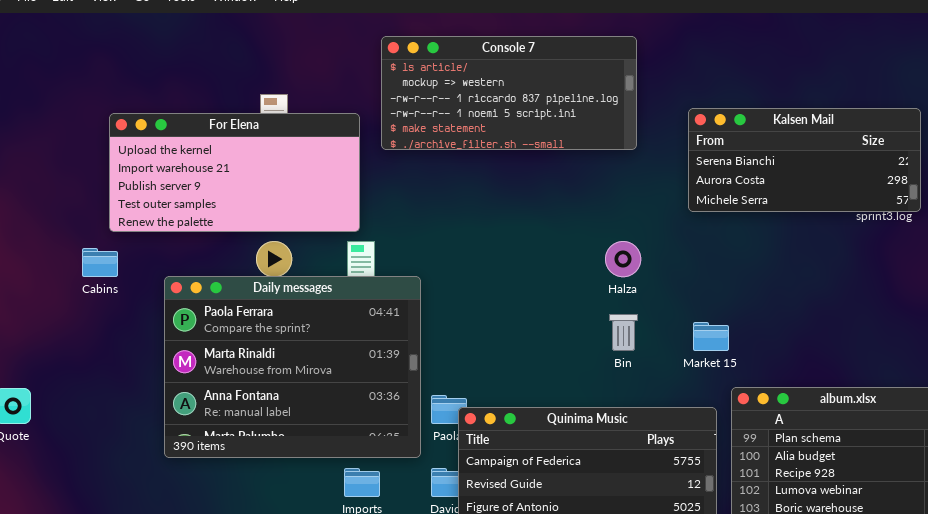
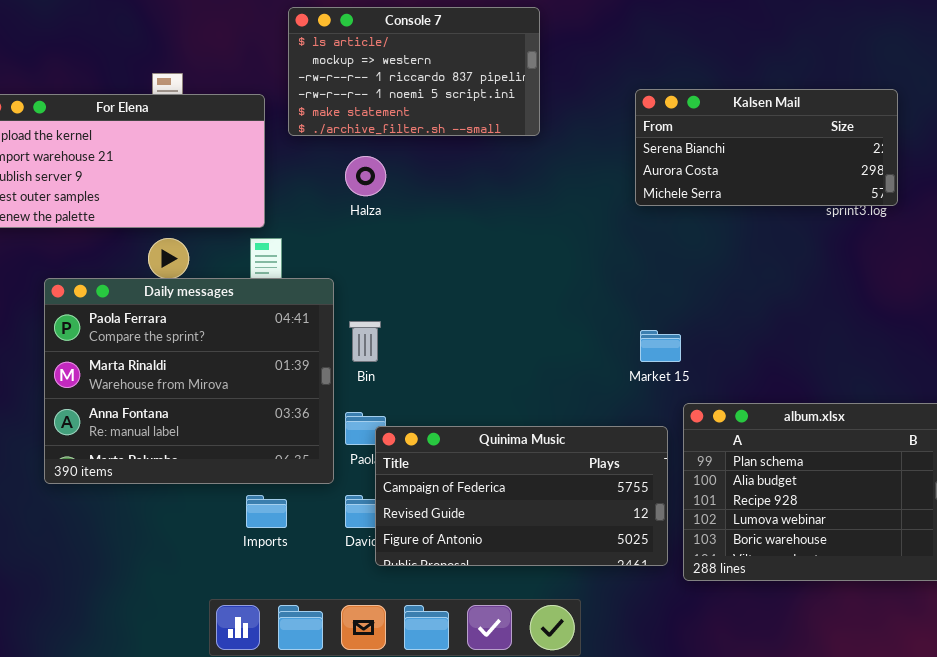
Console 7: [381,36,637,150] -> [288,7,540,136], resized
Halza: [605,241,641,277] -> [345,156,386,196], moved
Bin: [609,314,638,351] -> [349,321,381,362], moved

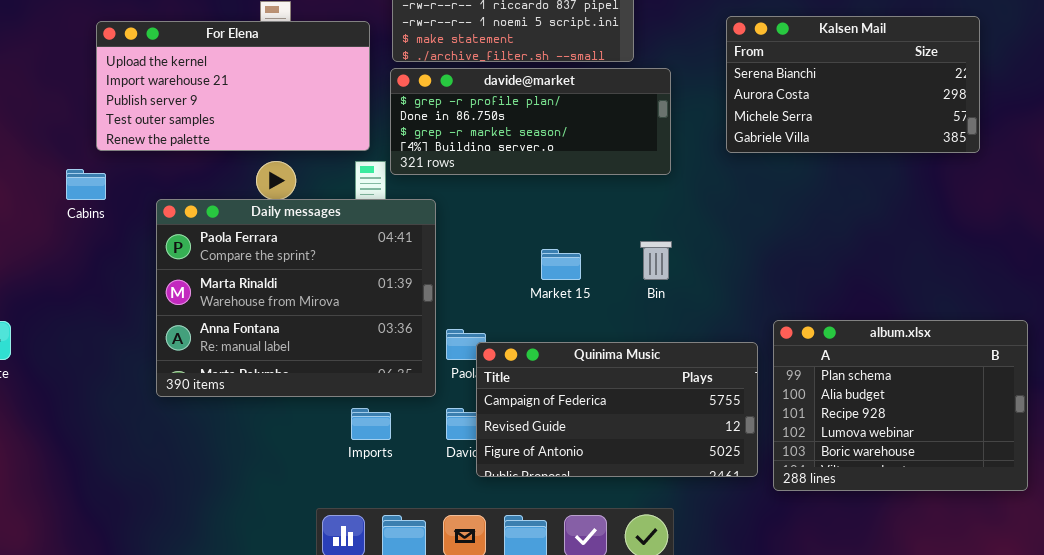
Kalsen Mail: [635,89,898,206] -> [726,16,980,153], resized
davide@market: none -> [390,68,671,175], opened
Bin: [349,321,381,362] -> [640,241,672,280], moved
Market 15: [640,330,681,362] -> [541,249,581,280], moved

